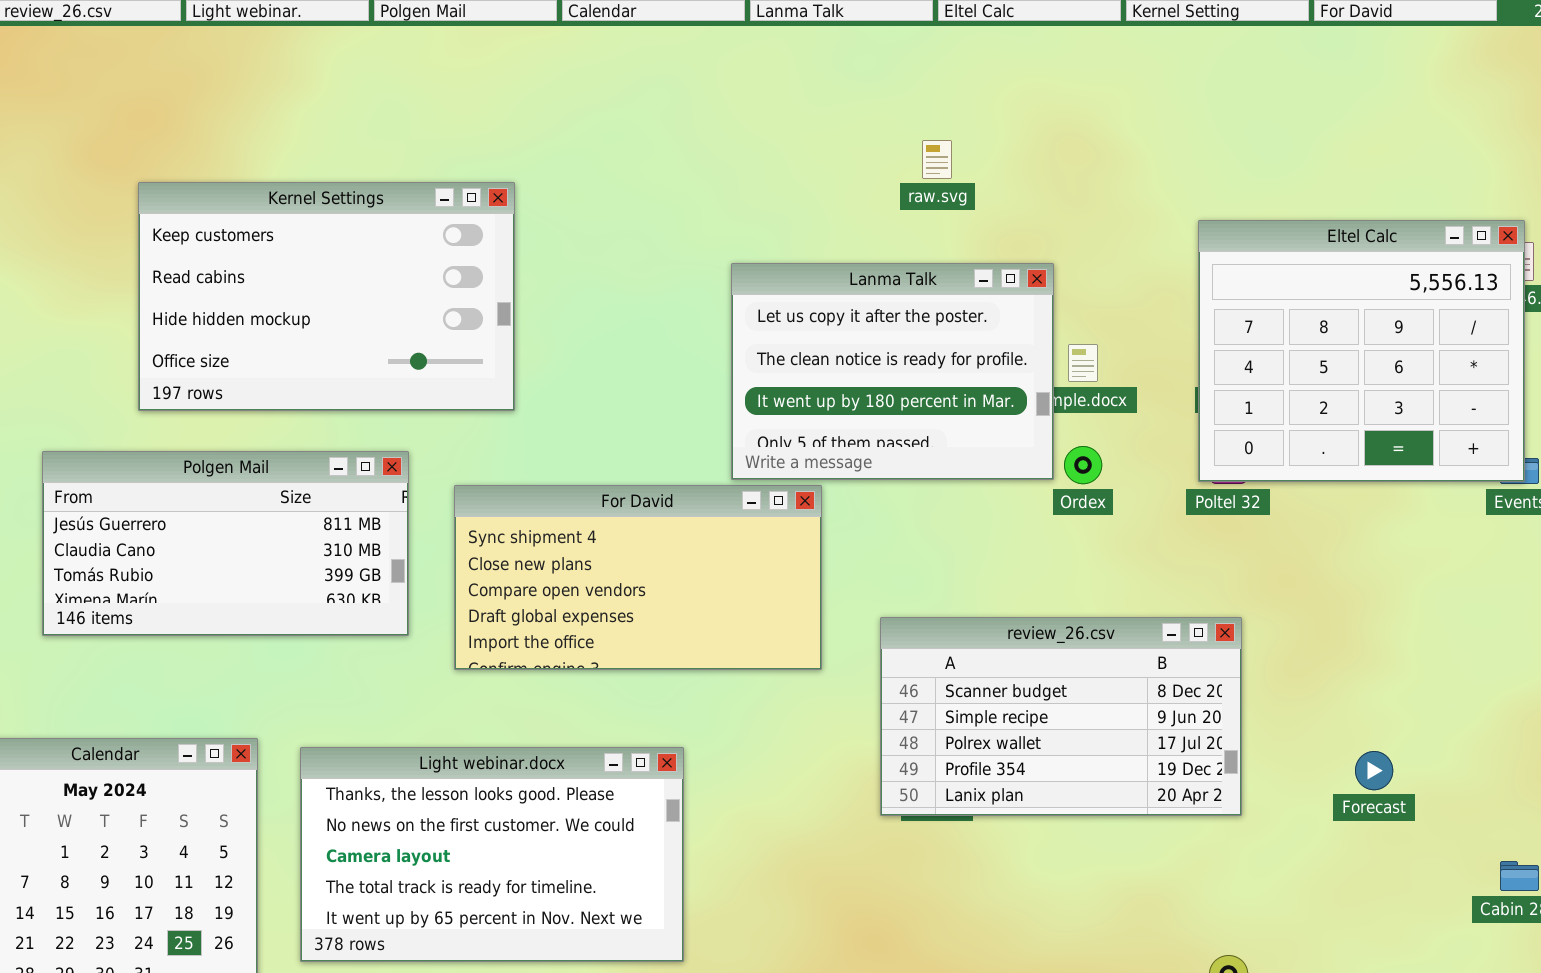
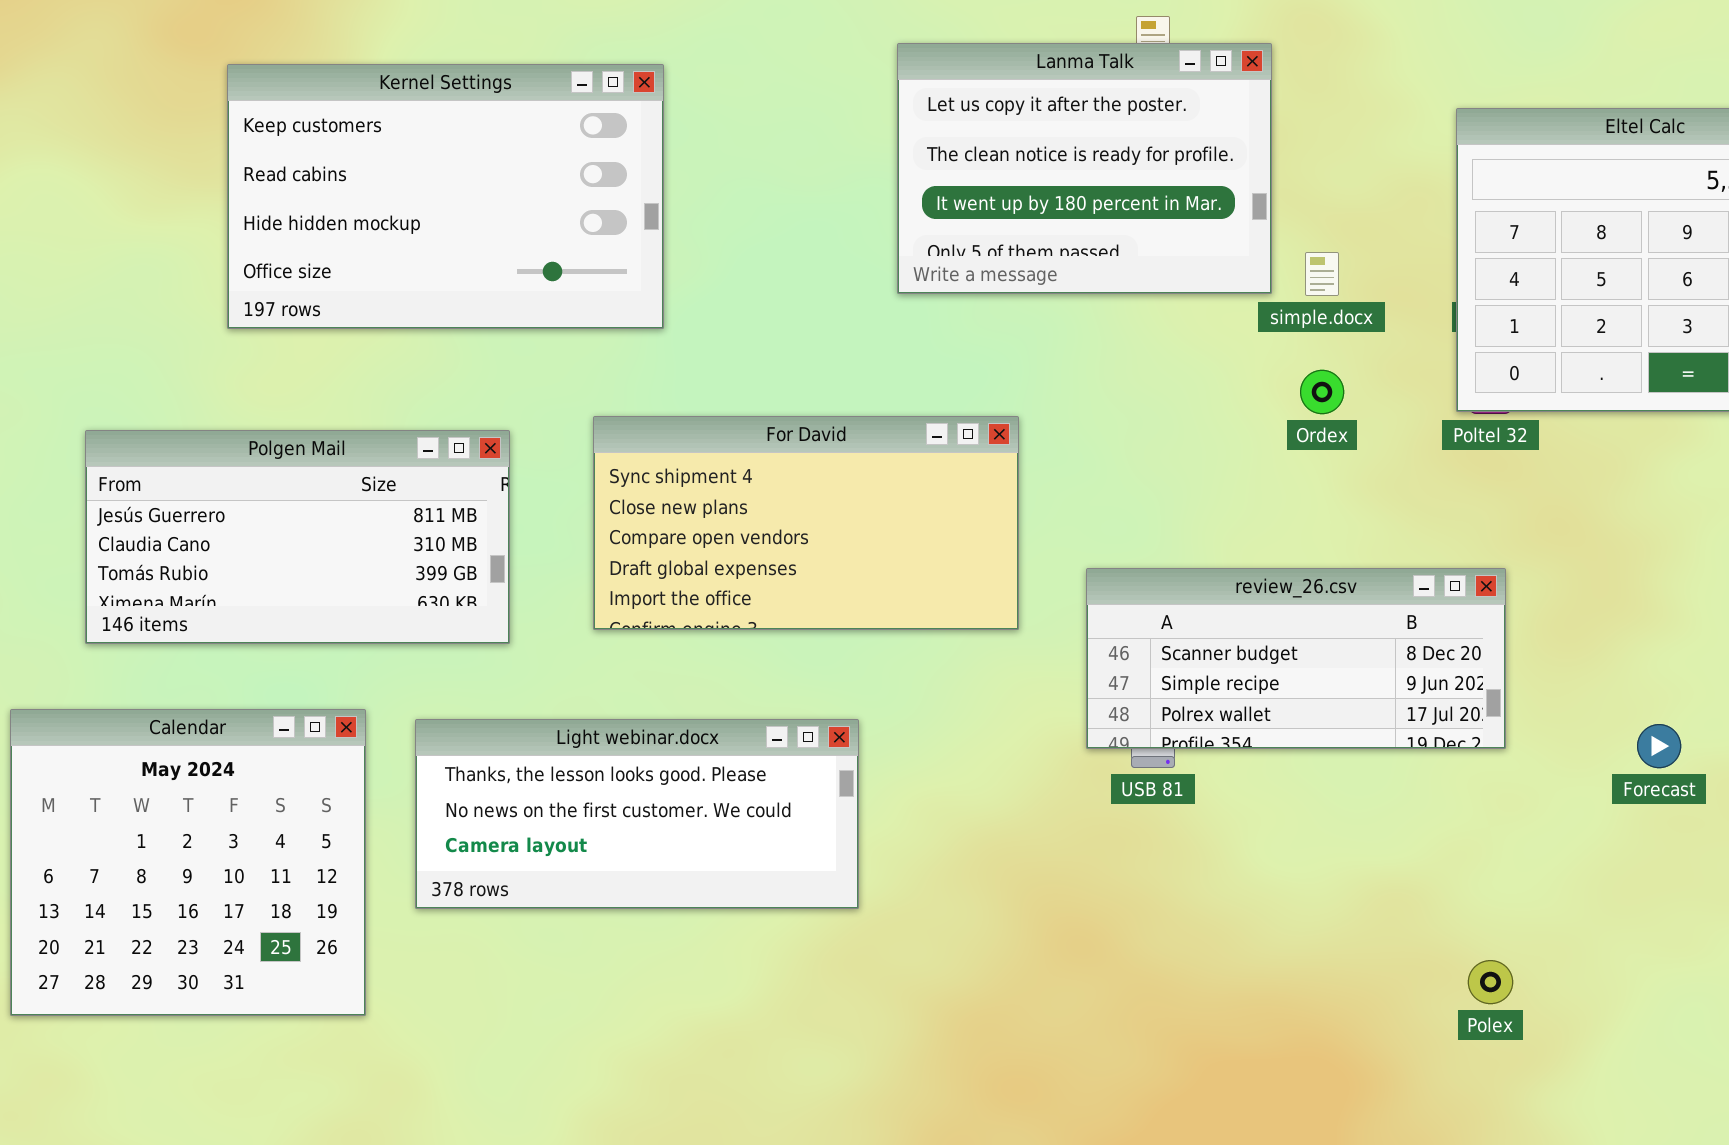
Lanma Talk: [731,263,1054,480] -> [897,43,1272,294], moved
Polgen Mail: [42,451,409,636] -> [85,430,510,644], moved
review_26.csv: [880,617,1242,816] -> [1086,568,1506,749], resized
Light webinar.docx: [300,747,684,962] -> [415,719,859,909], resized

